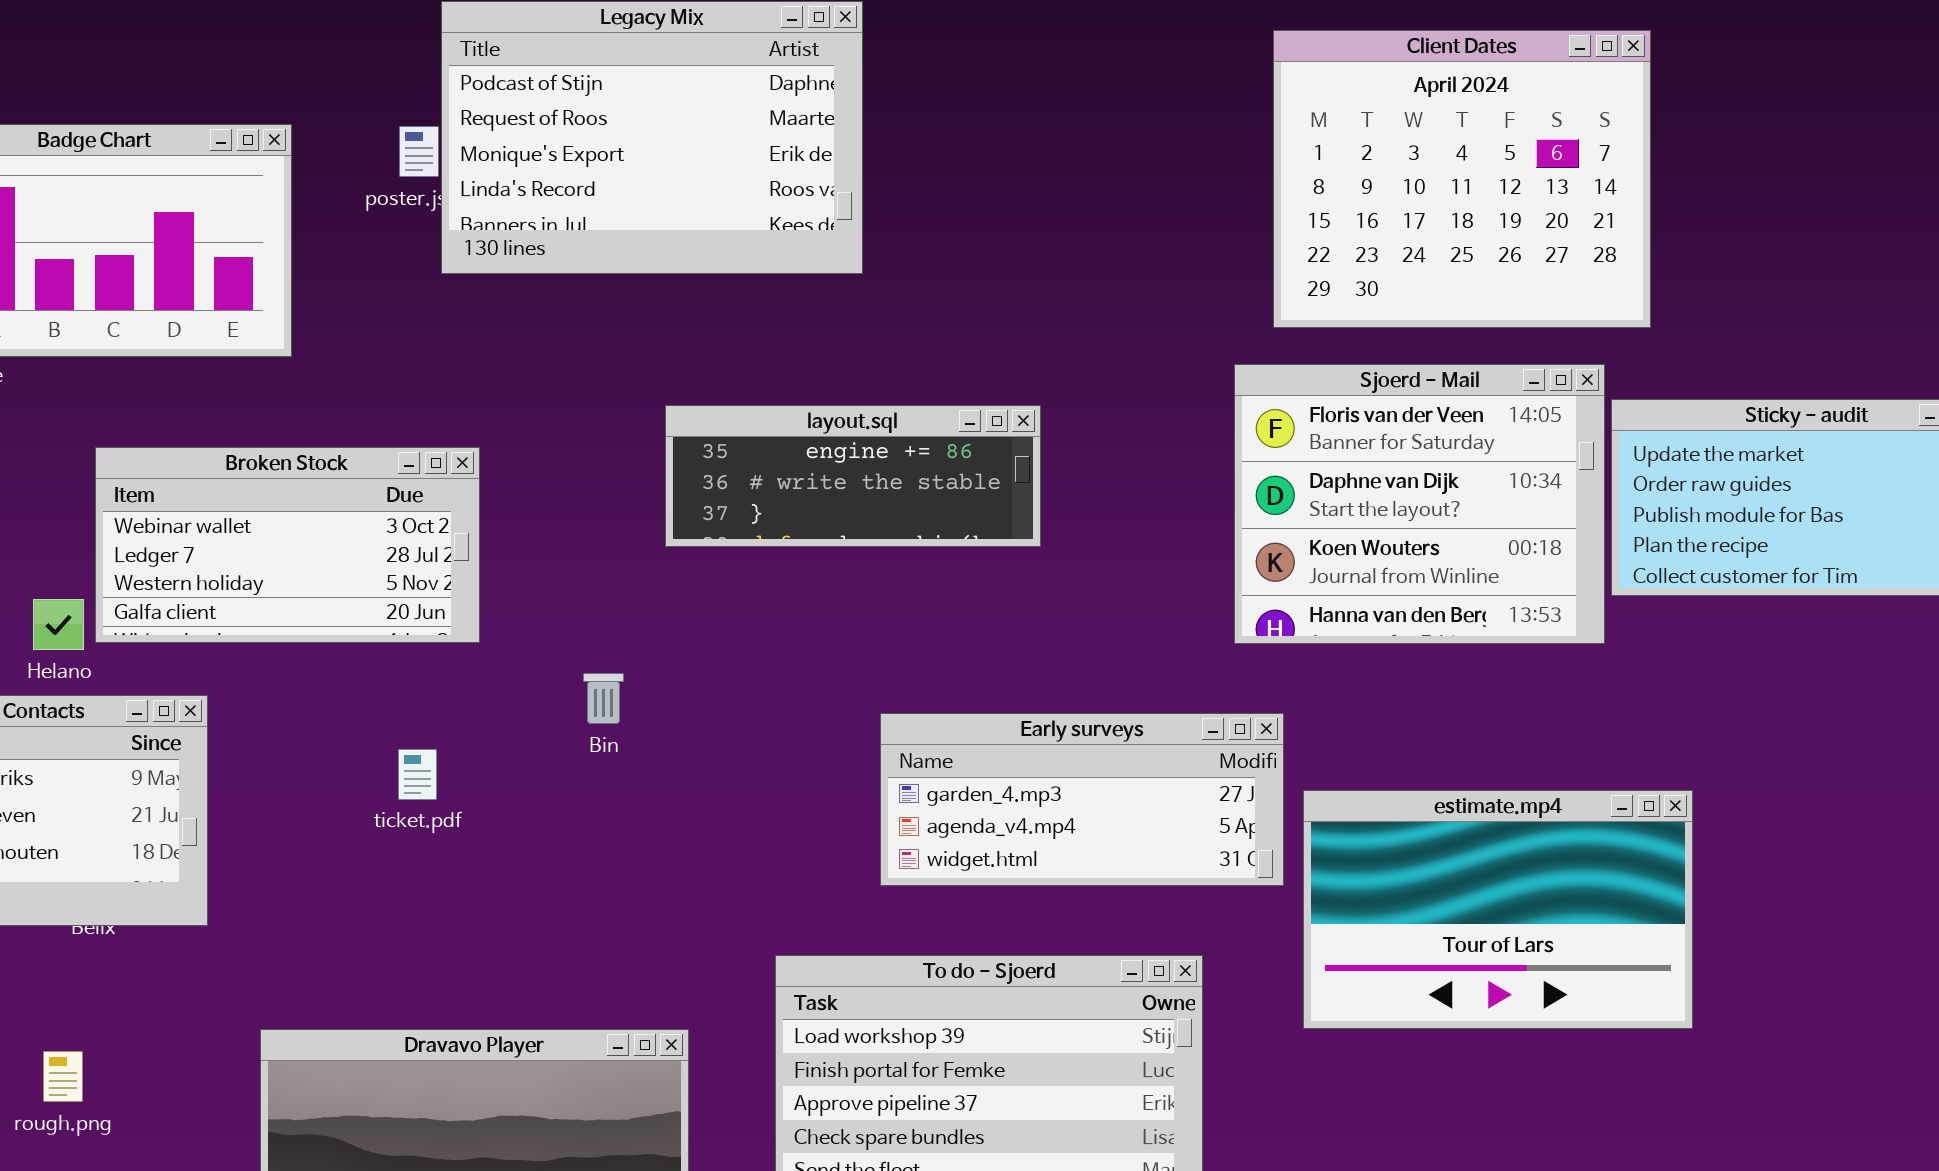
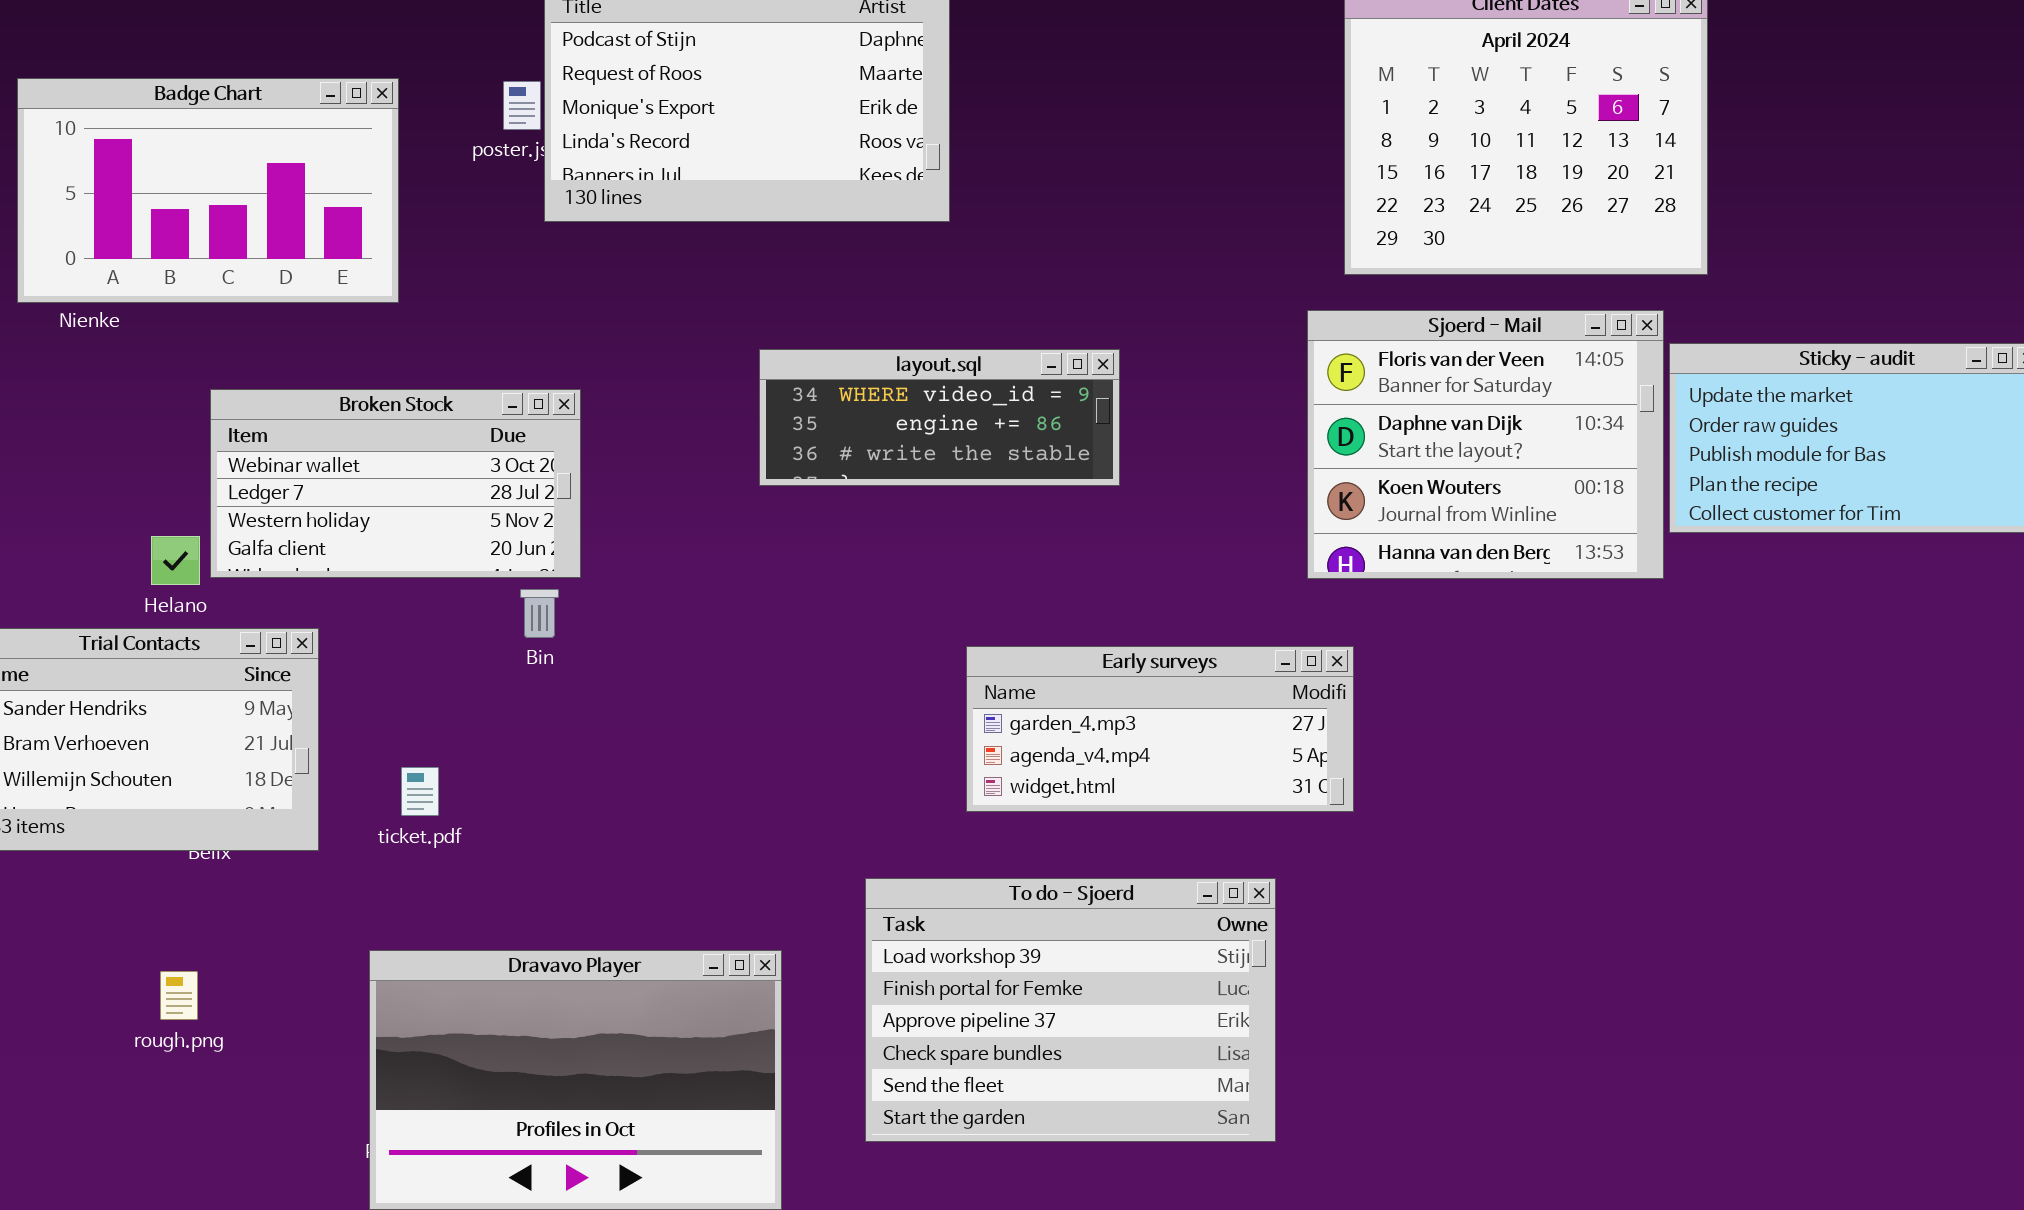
layout.sql: [665,405,1041,547] -> [759,349,1120,486], scrolled up 1 row
Bin: [583,673,624,724] -> [520,589,559,638], moved
ticket.pdf: [398,749,437,800] -> [401,767,439,816], moved
estimate.mp4: [1303,790,1693,1029] -> none, closed

